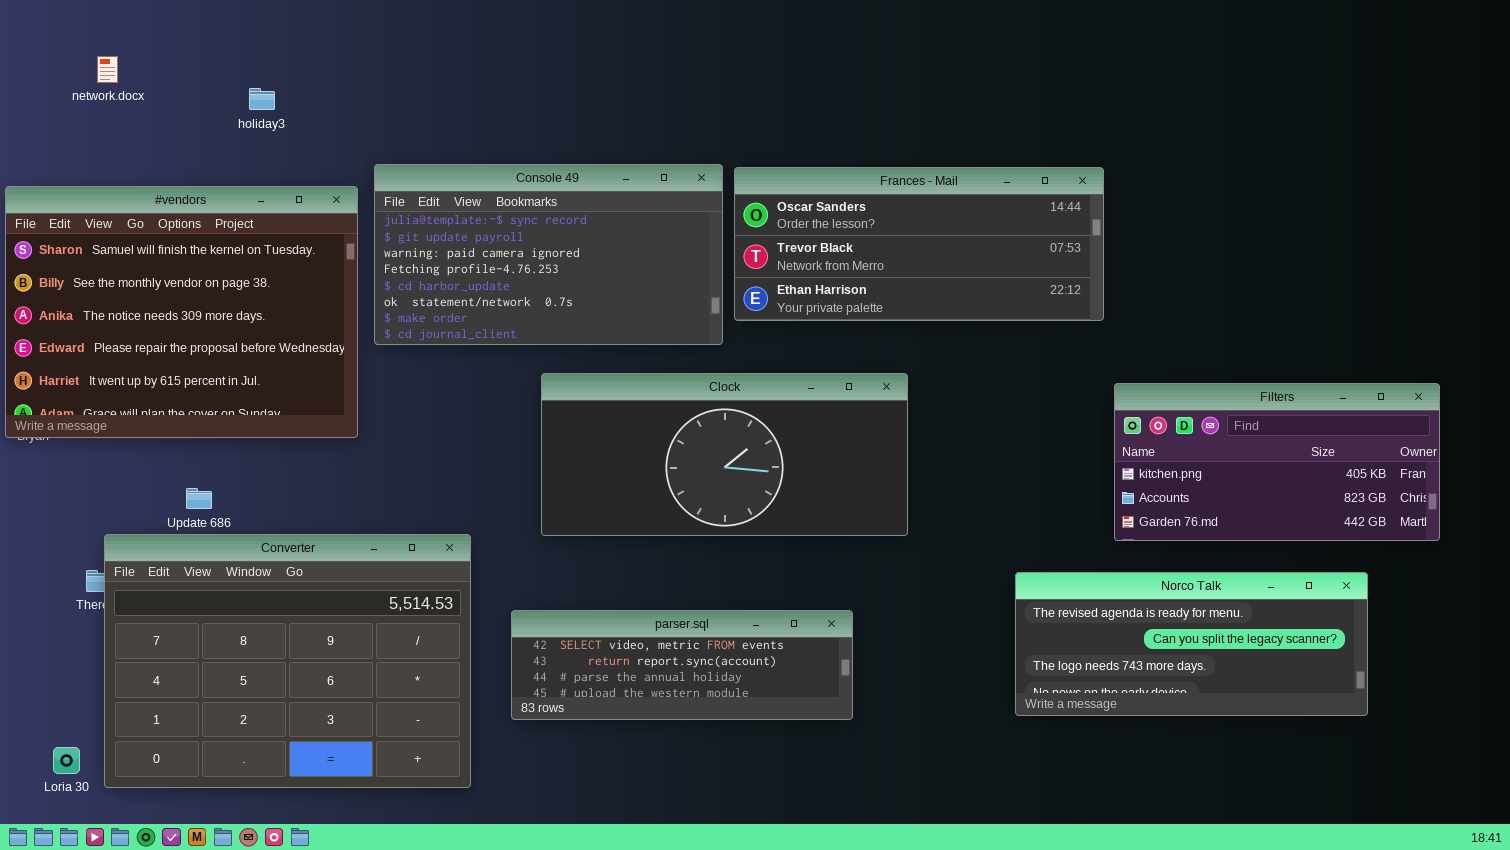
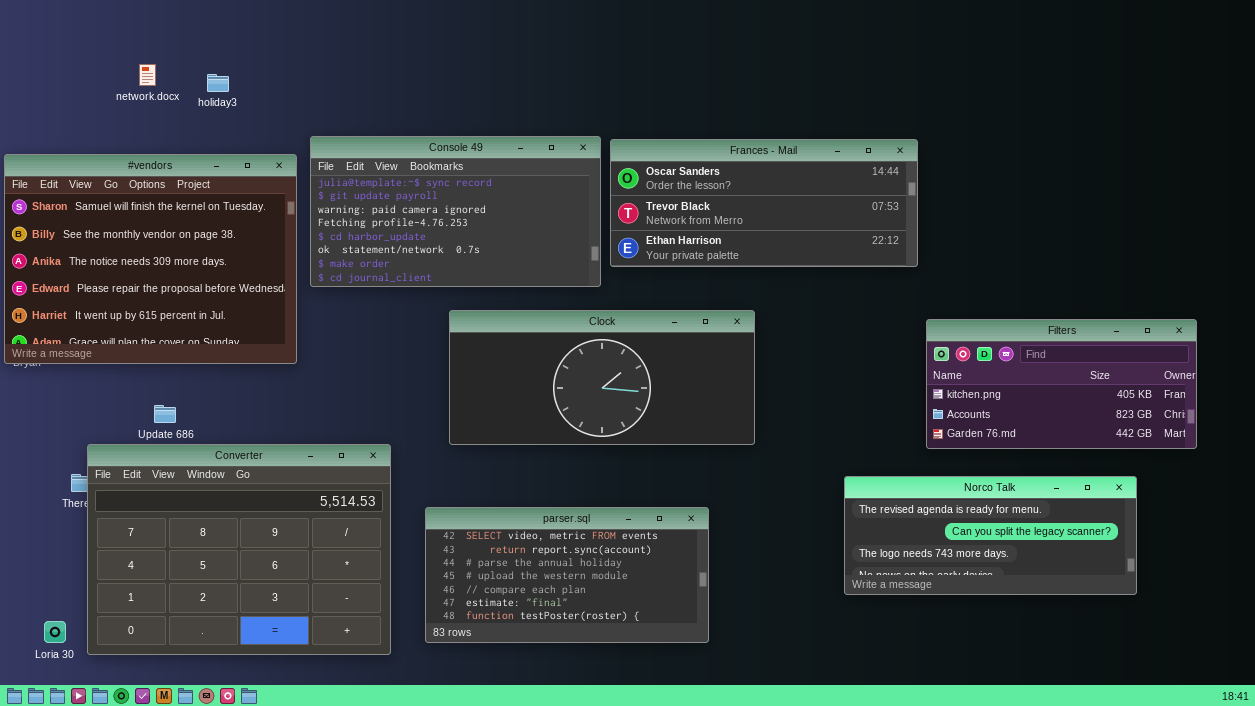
network.docx: [97,56,118,83] -> [139,64,156,86], moved
parser.sql: [511,610,853,720] -> [425,507,709,643], resized

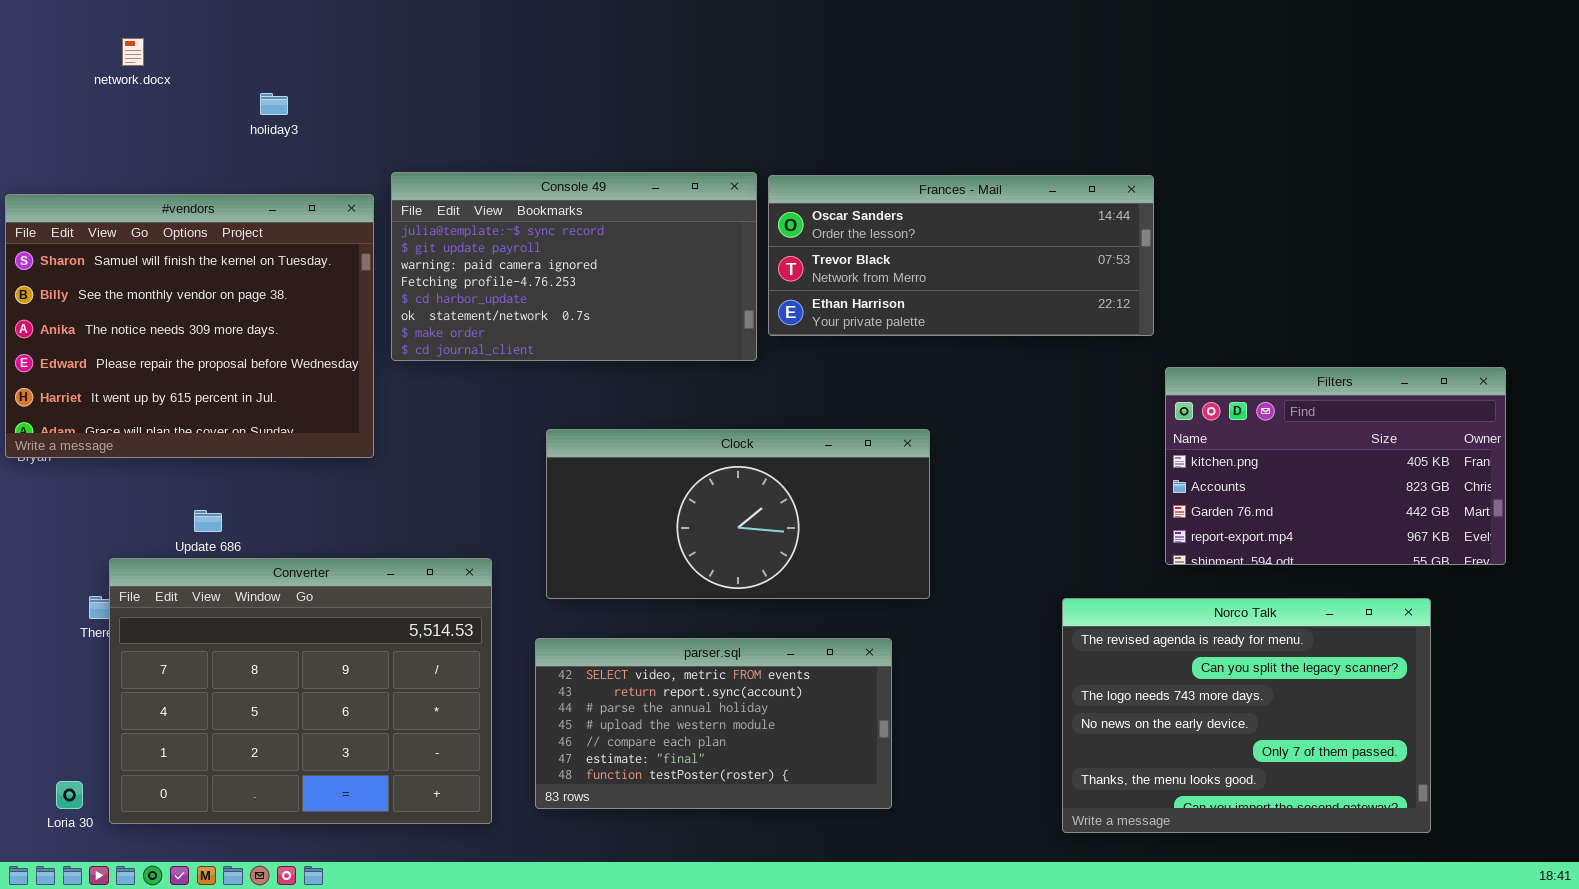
network.docx: [139,64,156,86] -> [122,38,144,66], moved
Clock: [449,310,755,445] -> [546,429,930,599], moved
Filters: [926,319,1197,449] -> [1165,367,1506,565], resized
Norco Talk: [844,476,1137,595] -> [1062,598,1431,833], resized

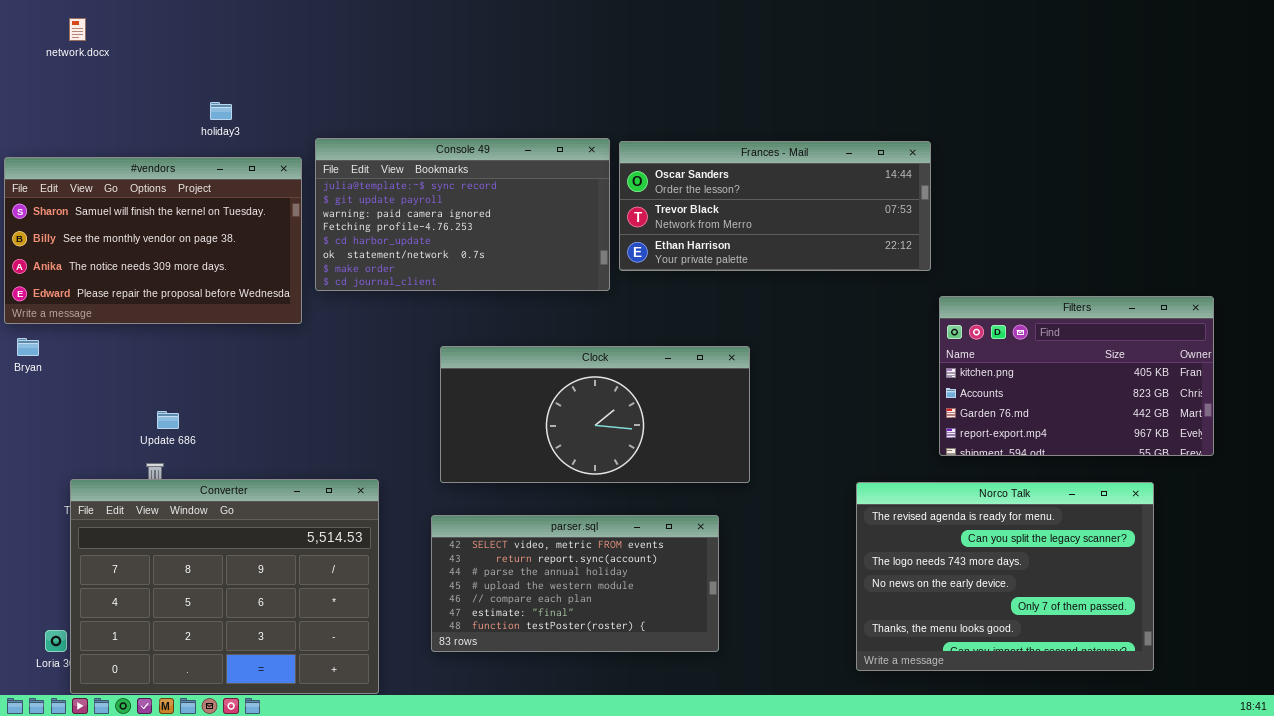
network.docx: [122,38,144,66] -> [69,18,86,41], moved
holiday3: [260,93,288,115] -> [210,102,232,120], moved
#vendors: [5,194,374,458] -> [4,157,302,324], resized
Converter: [109,558,492,824] -> [70,479,379,694], moved

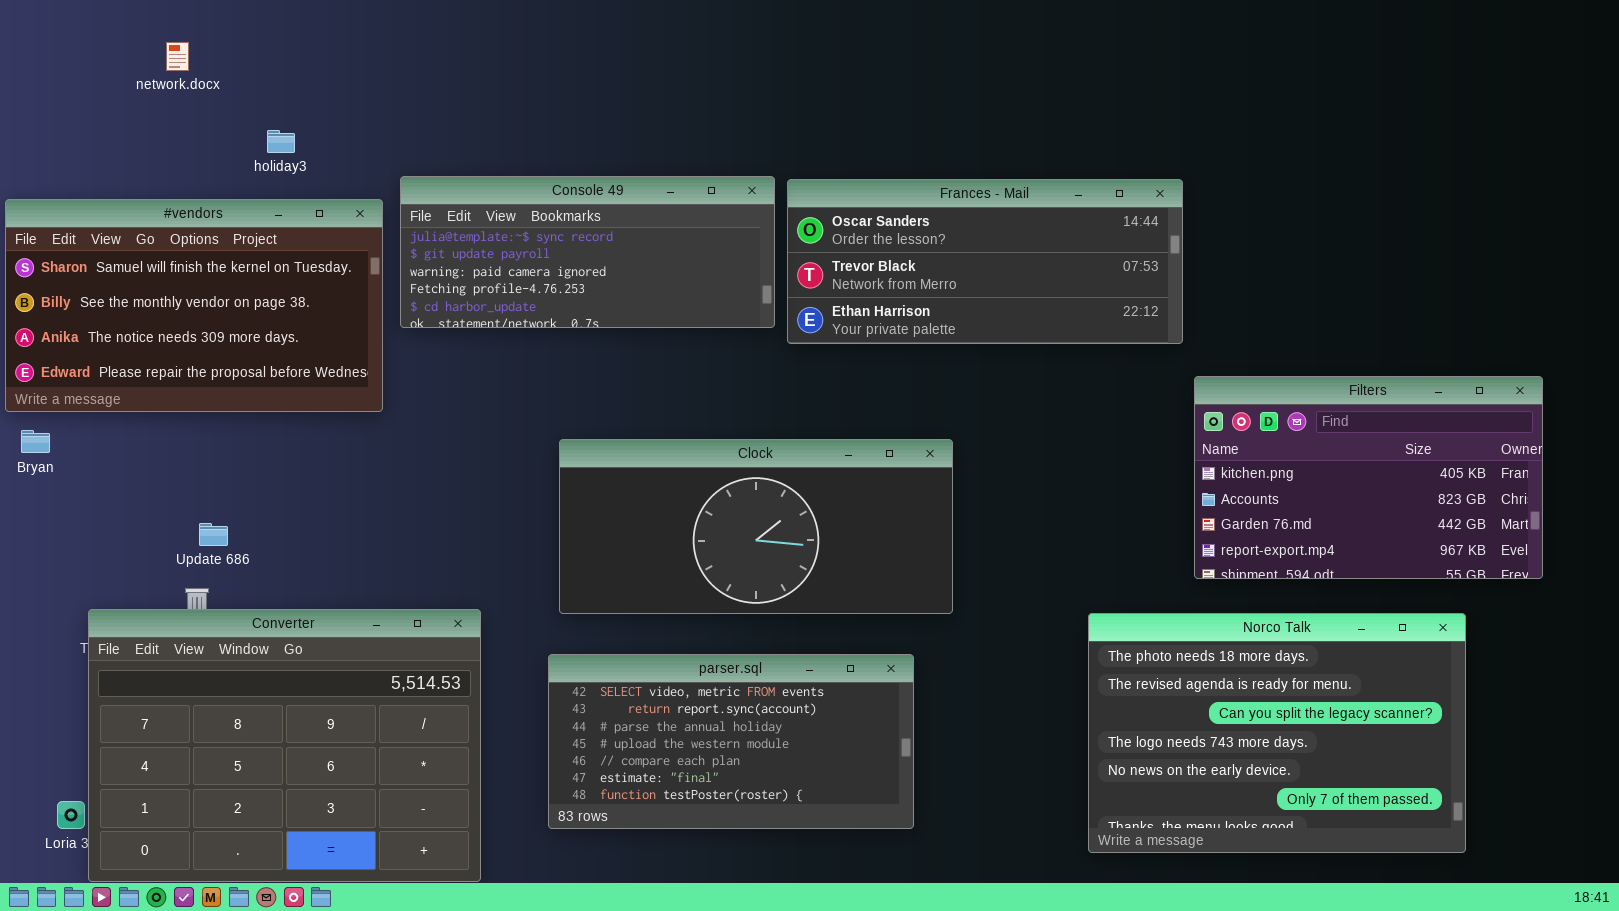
network.docx: [69,18,86,41] -> [166,42,189,71], moved
Console 49: [315,138,610,291] -> [400,176,775,328], resized
Norco Talk: [856,482,1154,671] -> [1088,613,1466,853], scrolled up 1 row

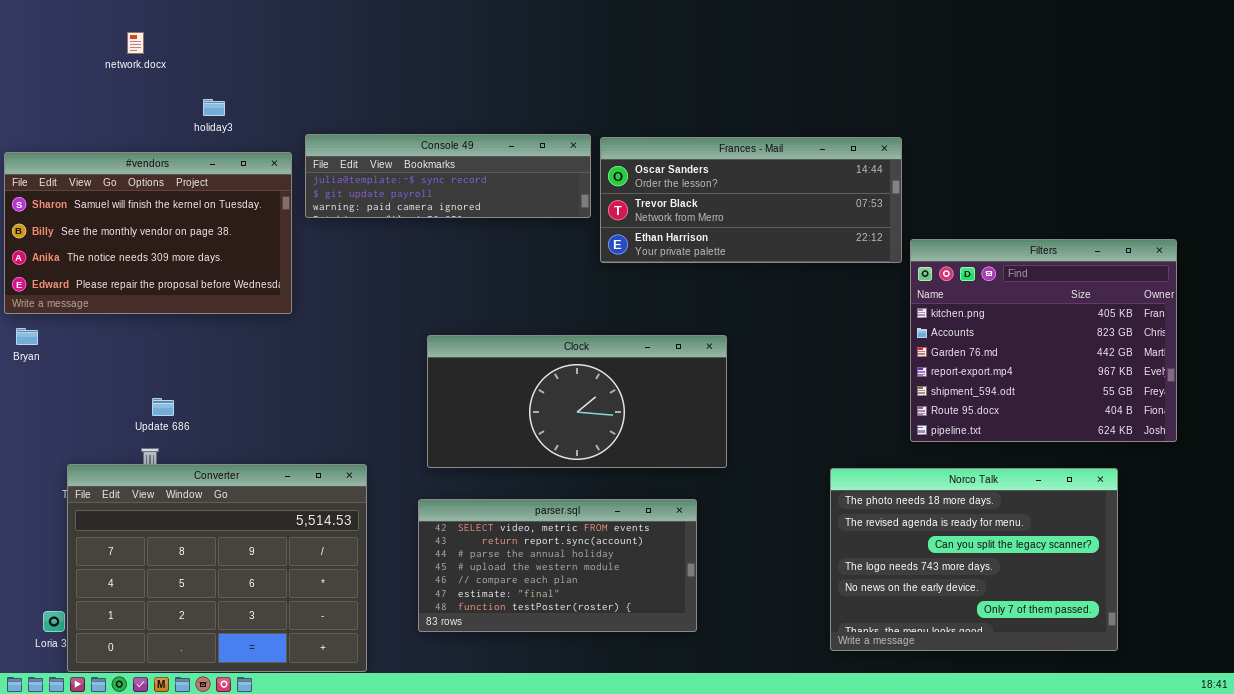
Console 49: [400,176,775,328] -> [305,134,591,218], resized
Filters: [1194,376,1543,579] -> [910,239,1177,442], resized

